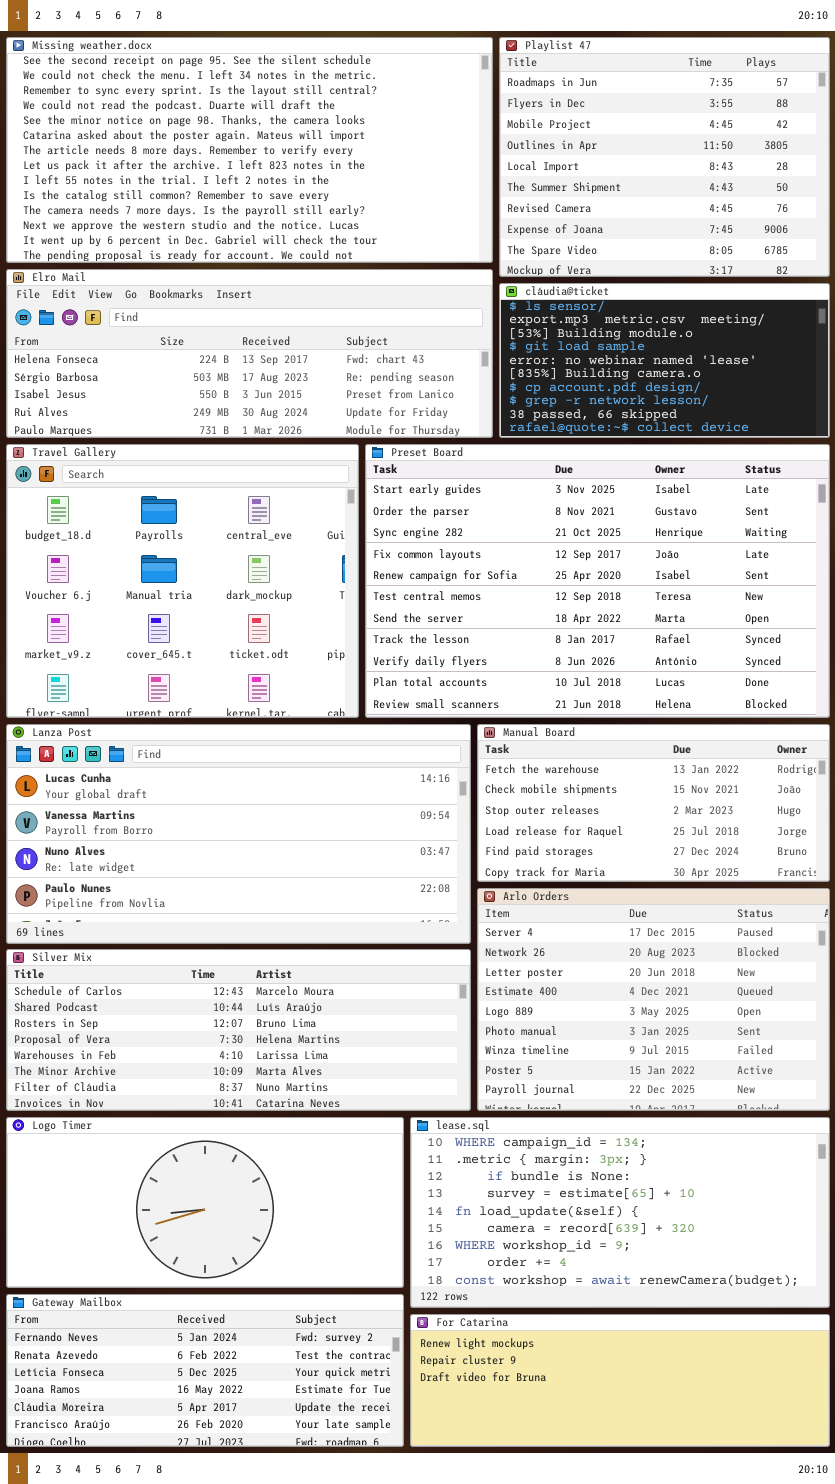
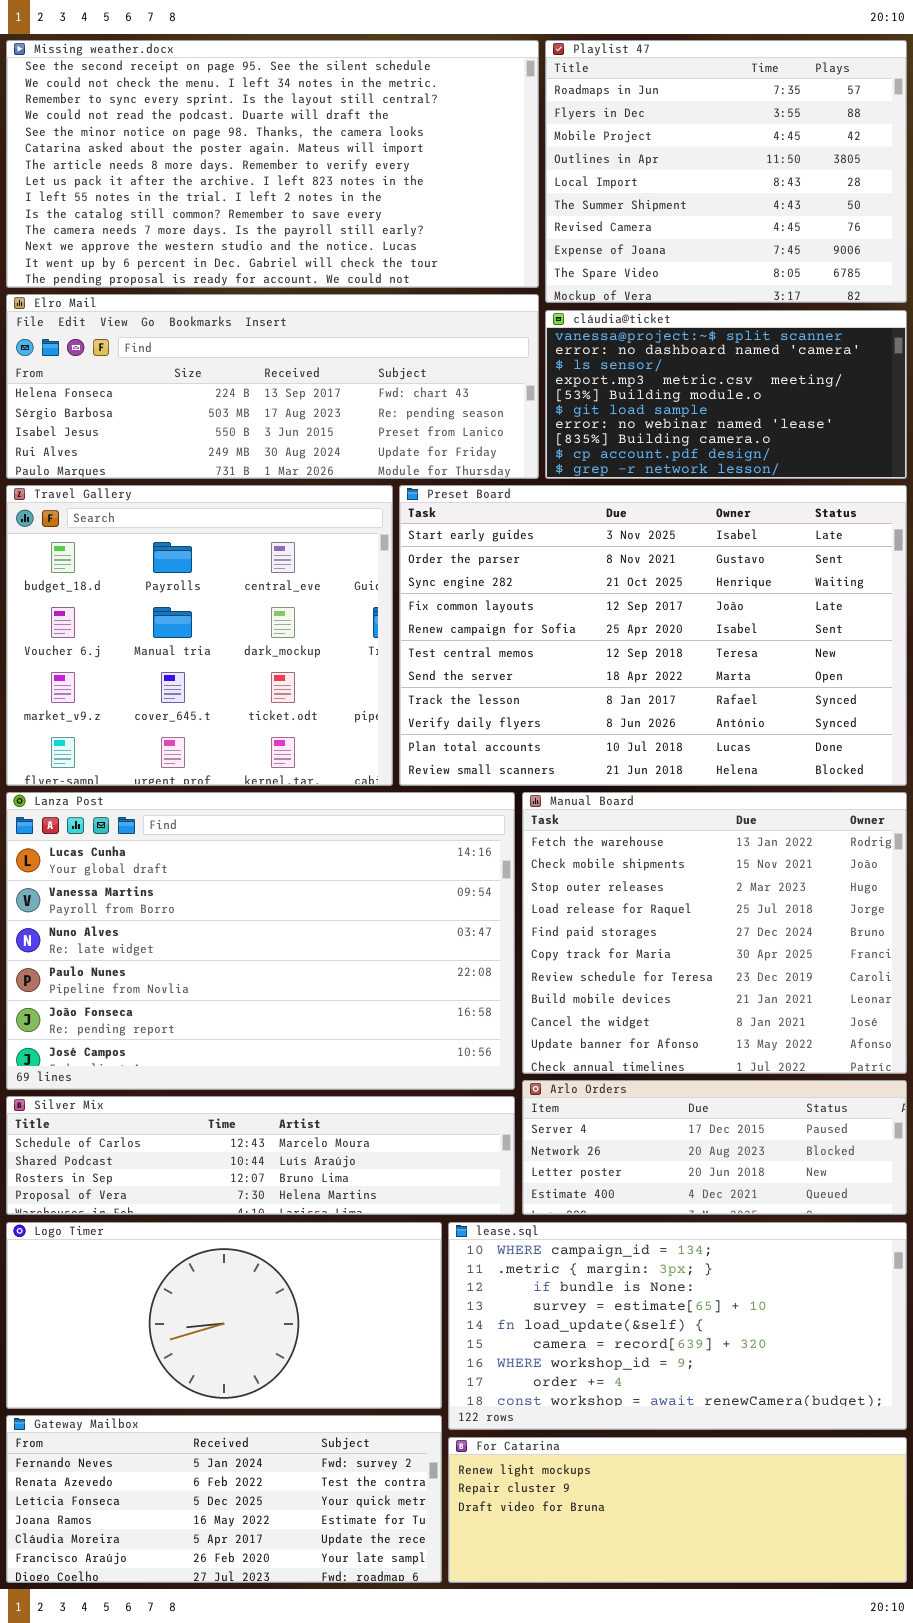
cláudia@ticket: [499,283,830,438] -> [545,310,907,479], scrolled up 2 rows
Lanza Post: [6,724,471,944] -> [6,792,515,1090], resized
Manual Board: [477,724,830,882] -> [522,792,907,1074], resized
Arlo Orders: [477,888,830,1111] -> [522,1080,907,1215], resized
Silver Mix: [6,949,471,1111] -> [6,1096,515,1215], resized

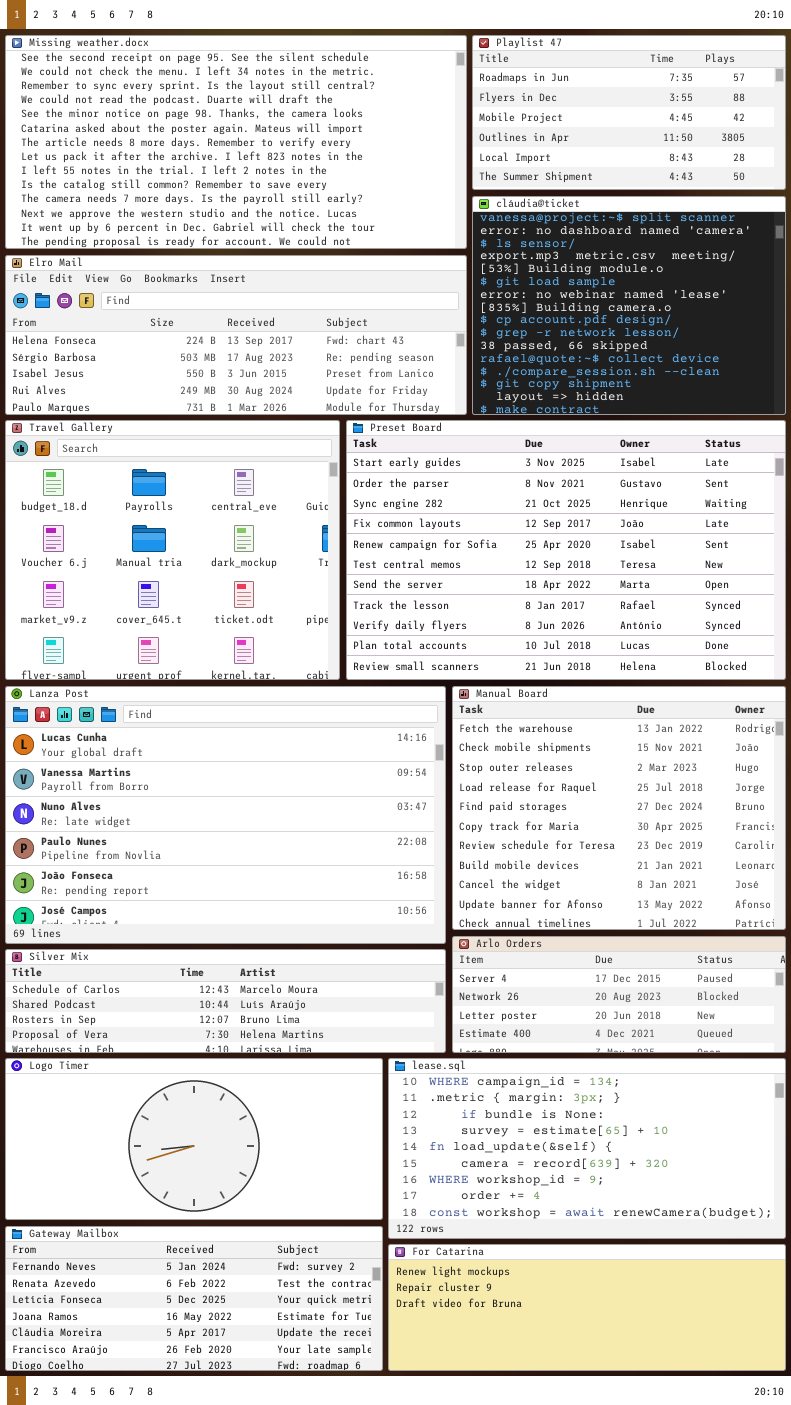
Playlist 47: [545,40,907,303] -> [472,35,786,190], resized
cláudia@ticket: [545,310,907,479] -> [472,196,786,415], resized

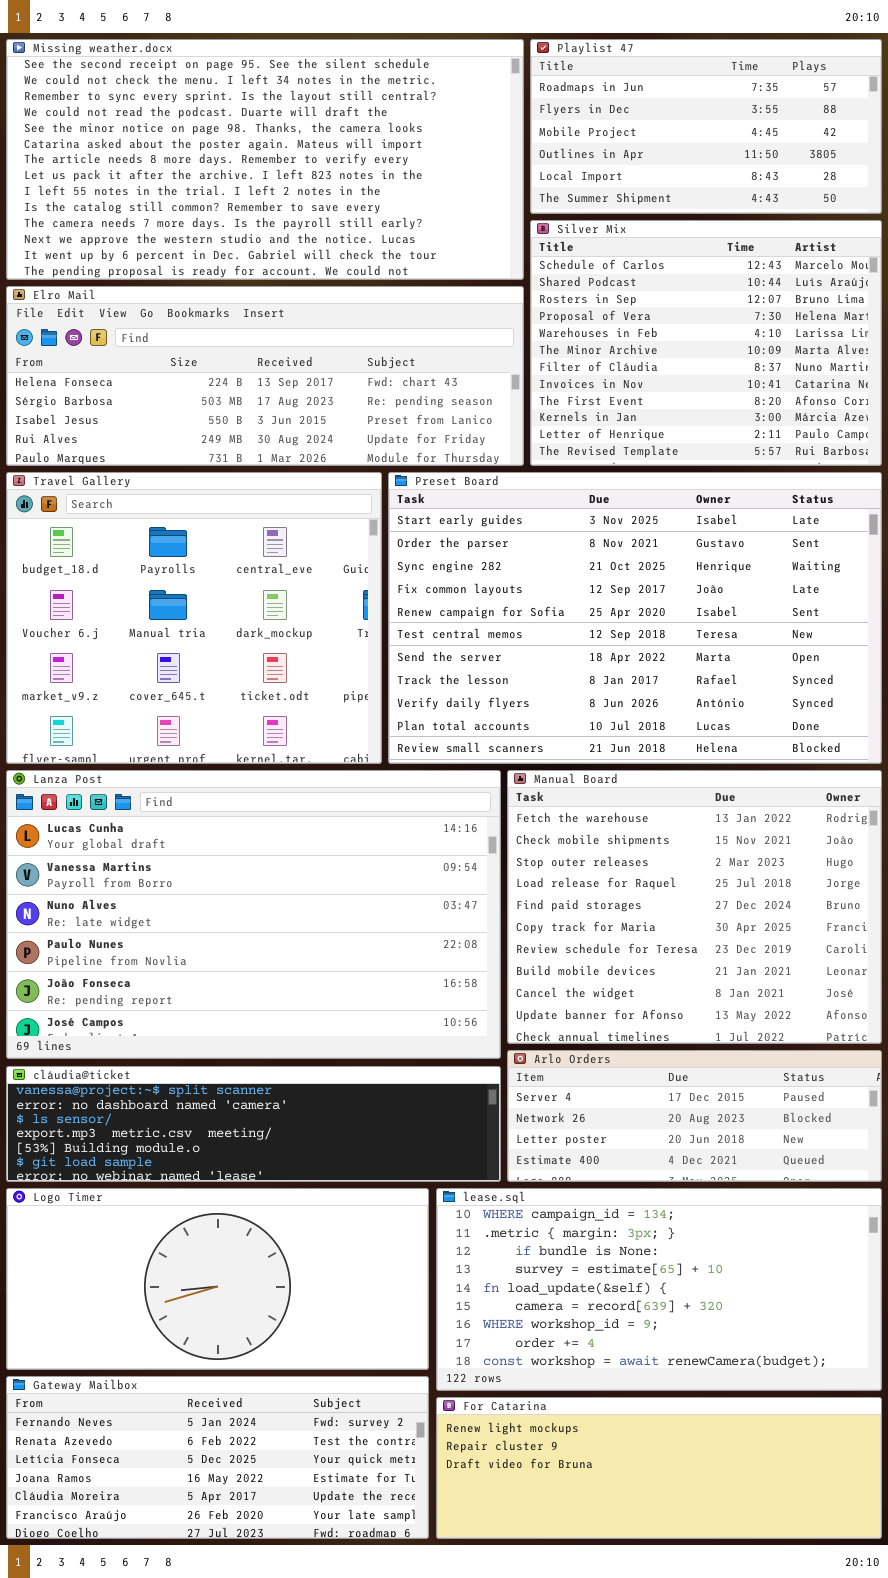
cláudia@ticket: [472,196,786,415] -> [6,1066,501,1182], moved, resized
Silver Mix: [5,949,446,1053] -> [530,220,882,466], moved, resized

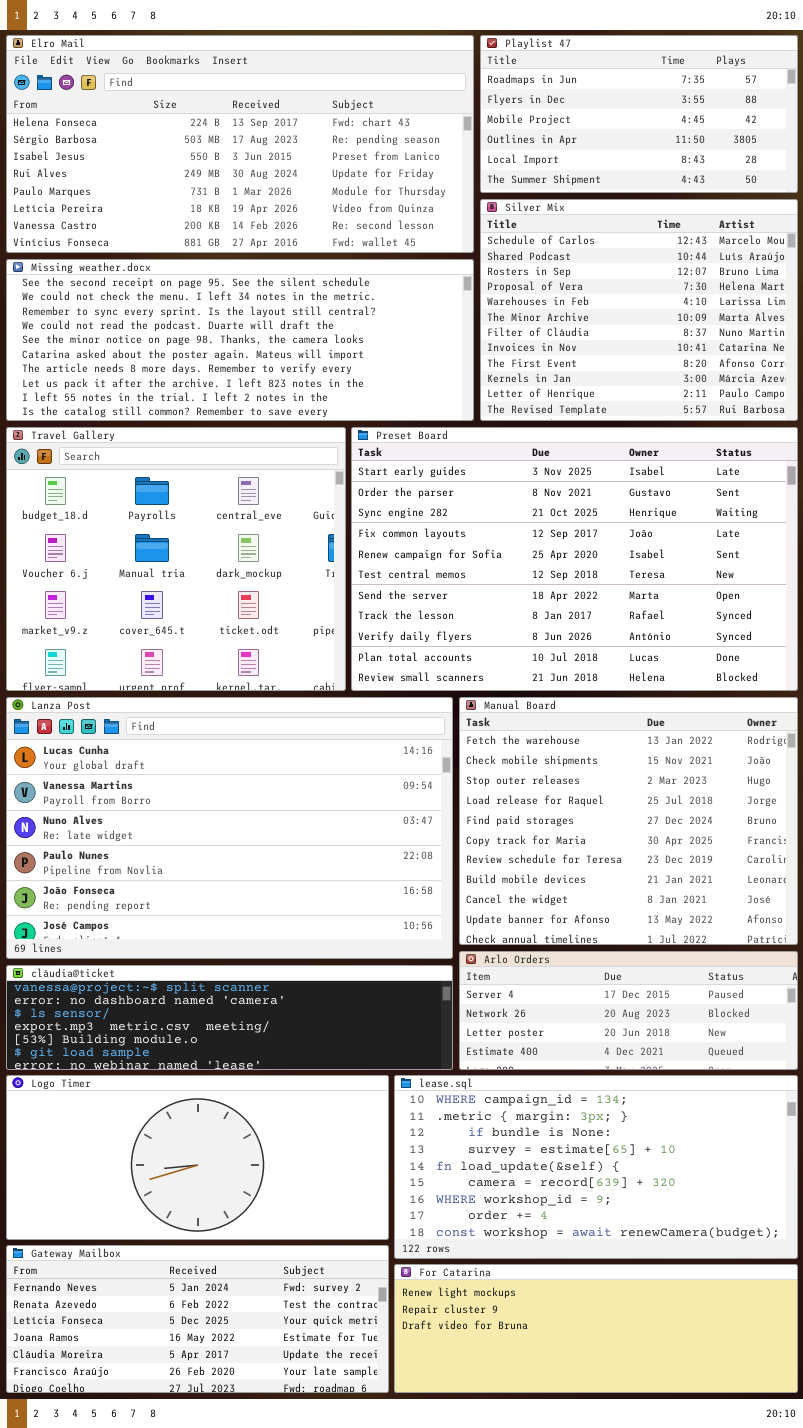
Missing weather.docx: [6,39,524,280] -> [6,259,474,421], moved, resized
Elro Mail: [6,286,524,466] -> [6,35,474,253], moved, resized

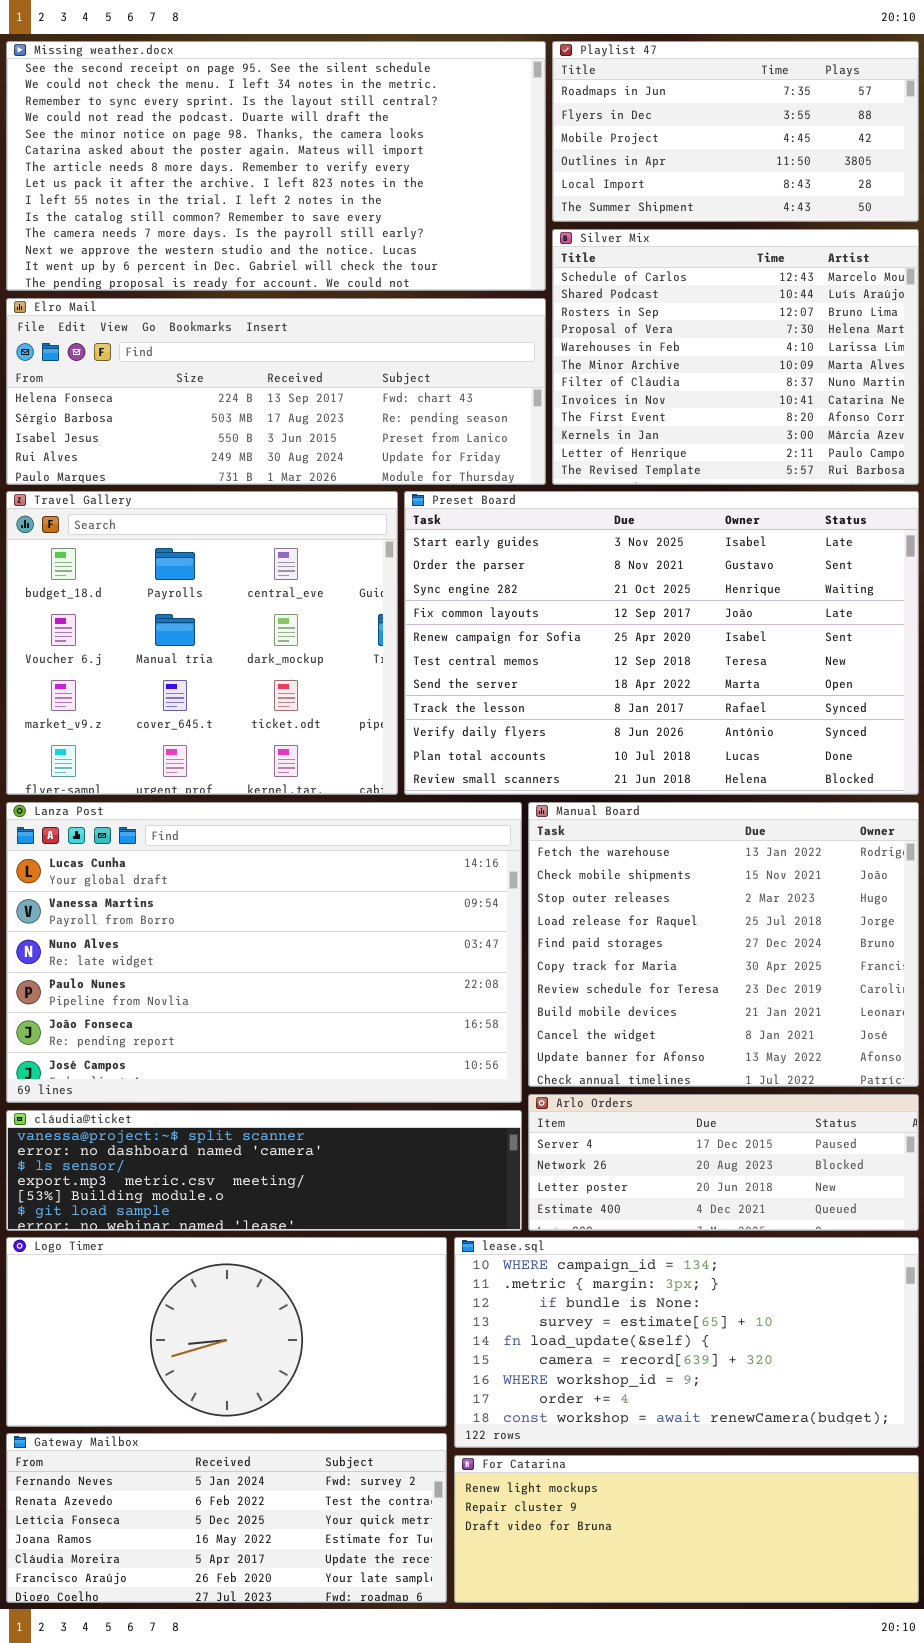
Elro Mail: [6,35,474,253] -> [6,298,546,485], moved, resized
Missing weather.docx: [6,259,474,421] -> [6,41,546,291], moved, resized

